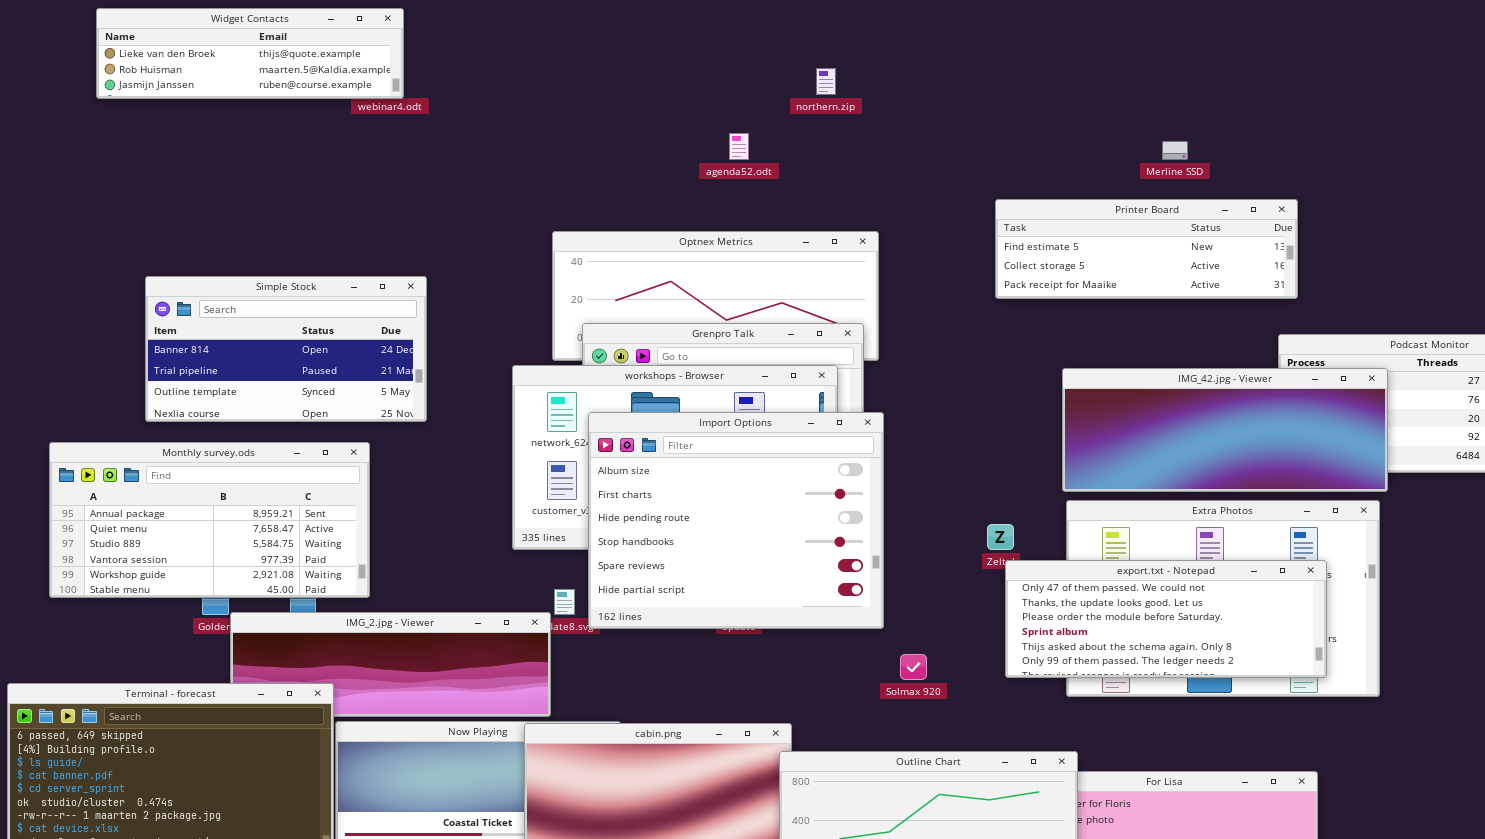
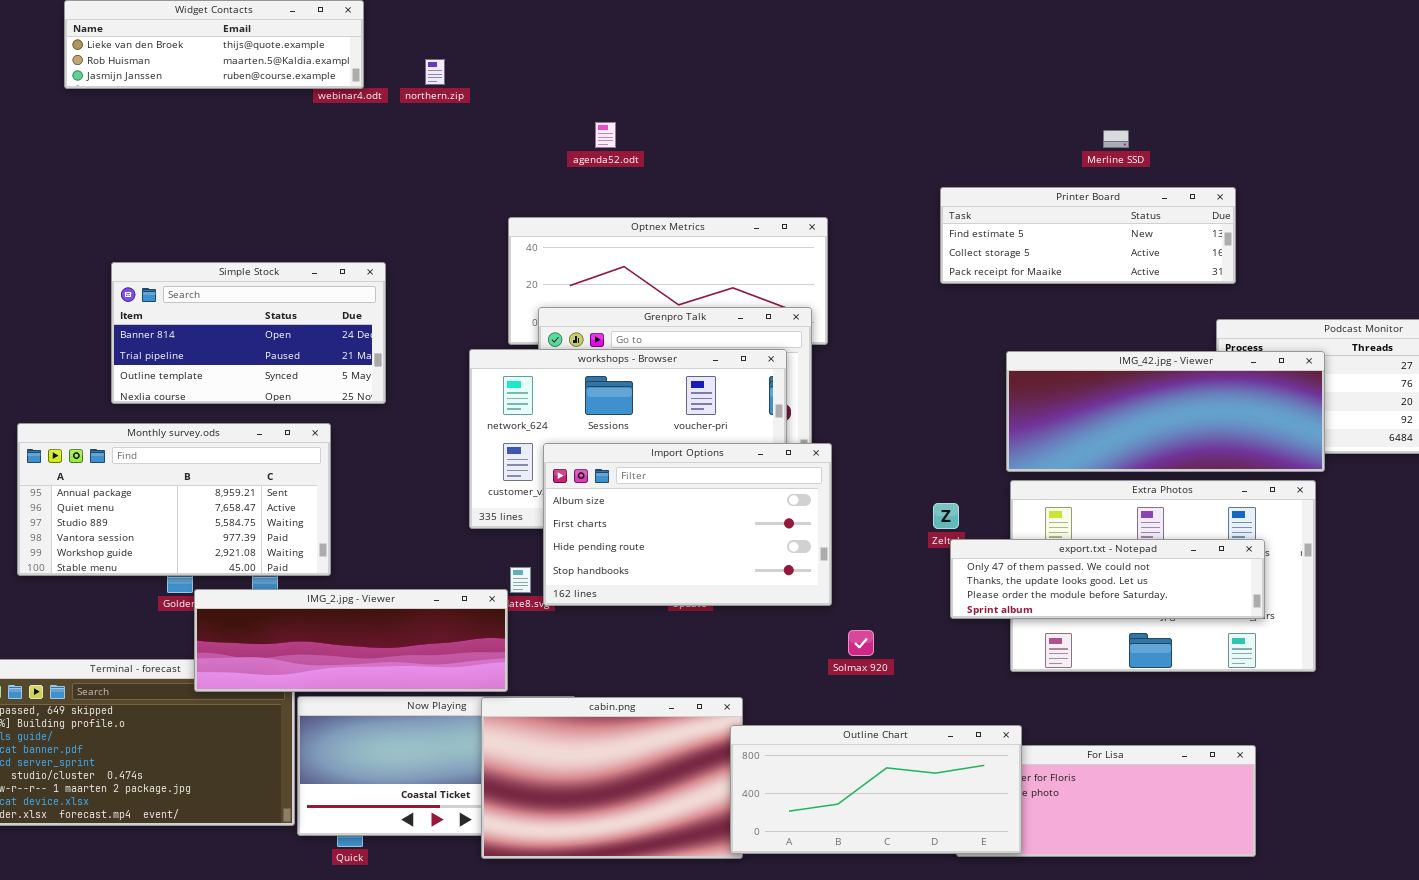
northern.zip: [816,68,836,95] -> [425,59,445,85], moved
agenda52.odt: [729,133,749,160] -> [595,122,616,148], moved
Import Options: [588,412,884,629] -> [543,443,832,606], resized
export.txt - Notepad: [1005,560,1327,678] -> [950,539,1265,619], resized
IMG_2.jpg - Viewer: [230,612,551,717] -> [194,589,508,692], raised

